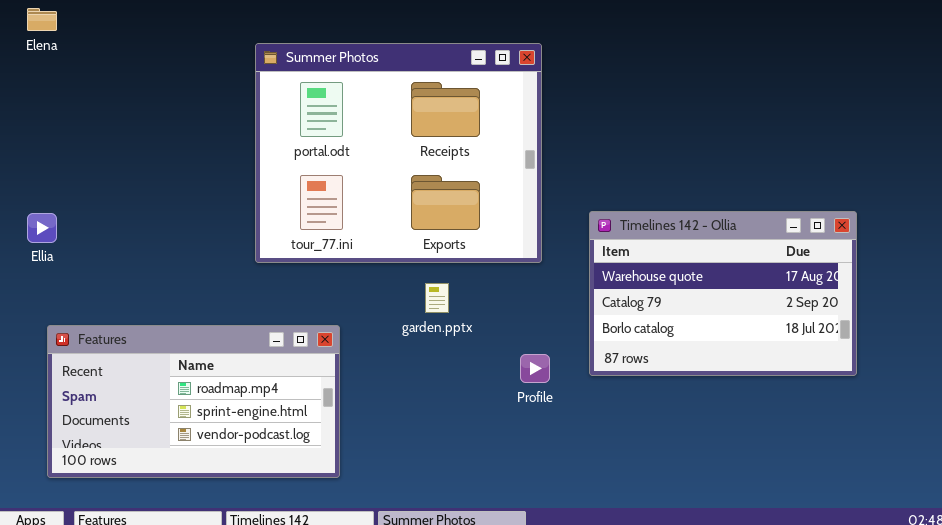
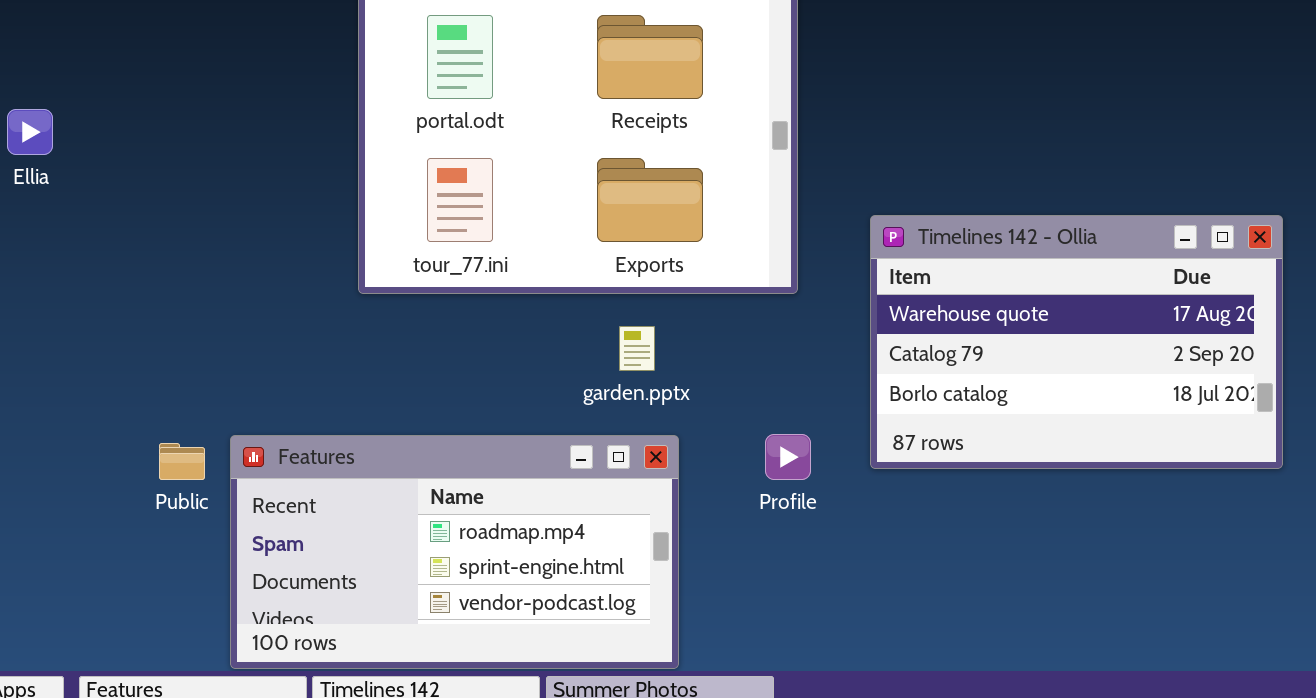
Ellia: [27,213,57,243] -> [7,109,53,155], moved
Features: [47,325,340,478] -> [230,435,679,669], moved

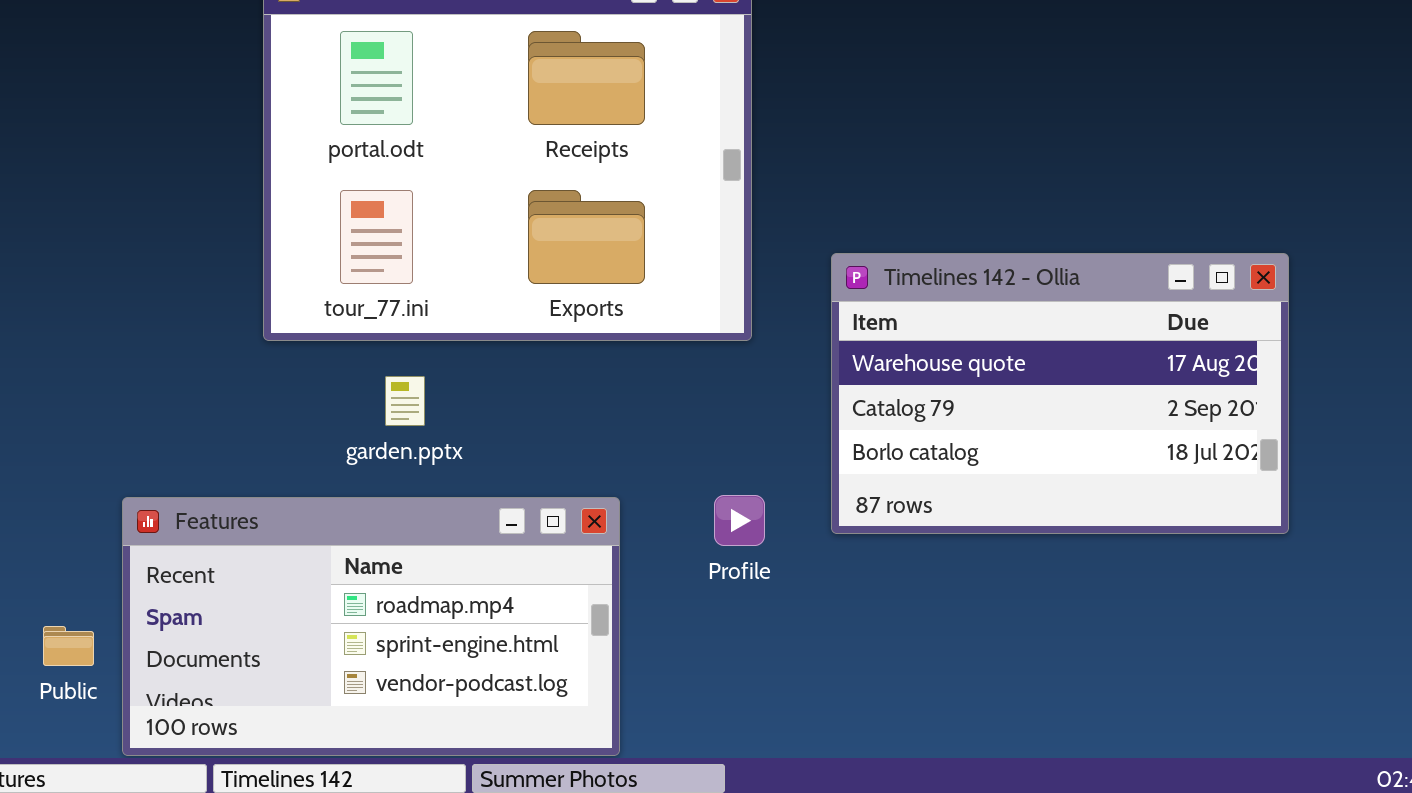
garden.pptx: [619,326,655,371] -> [385,376,425,426], moved
Public: [159,443,205,480] -> [43,626,94,666], moved

